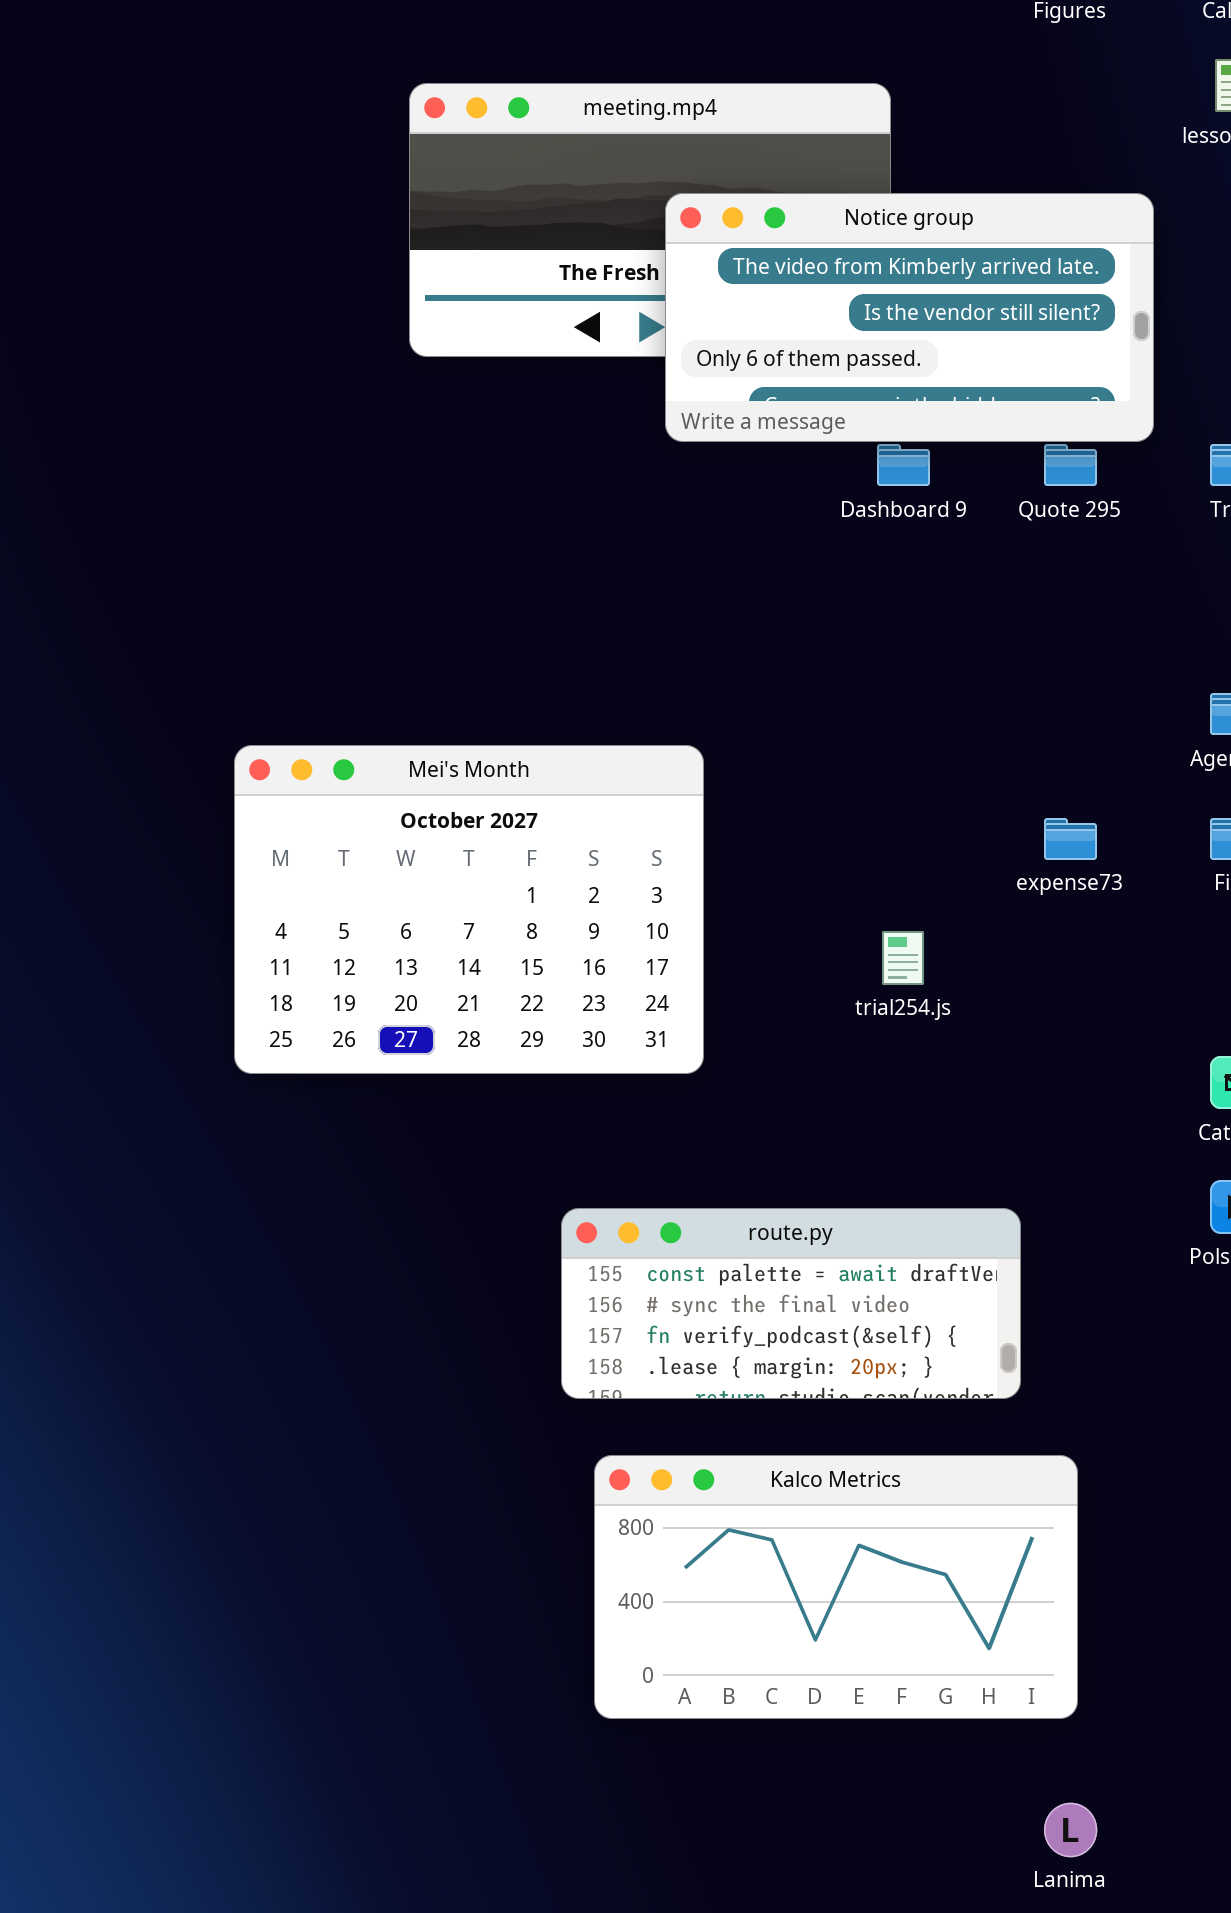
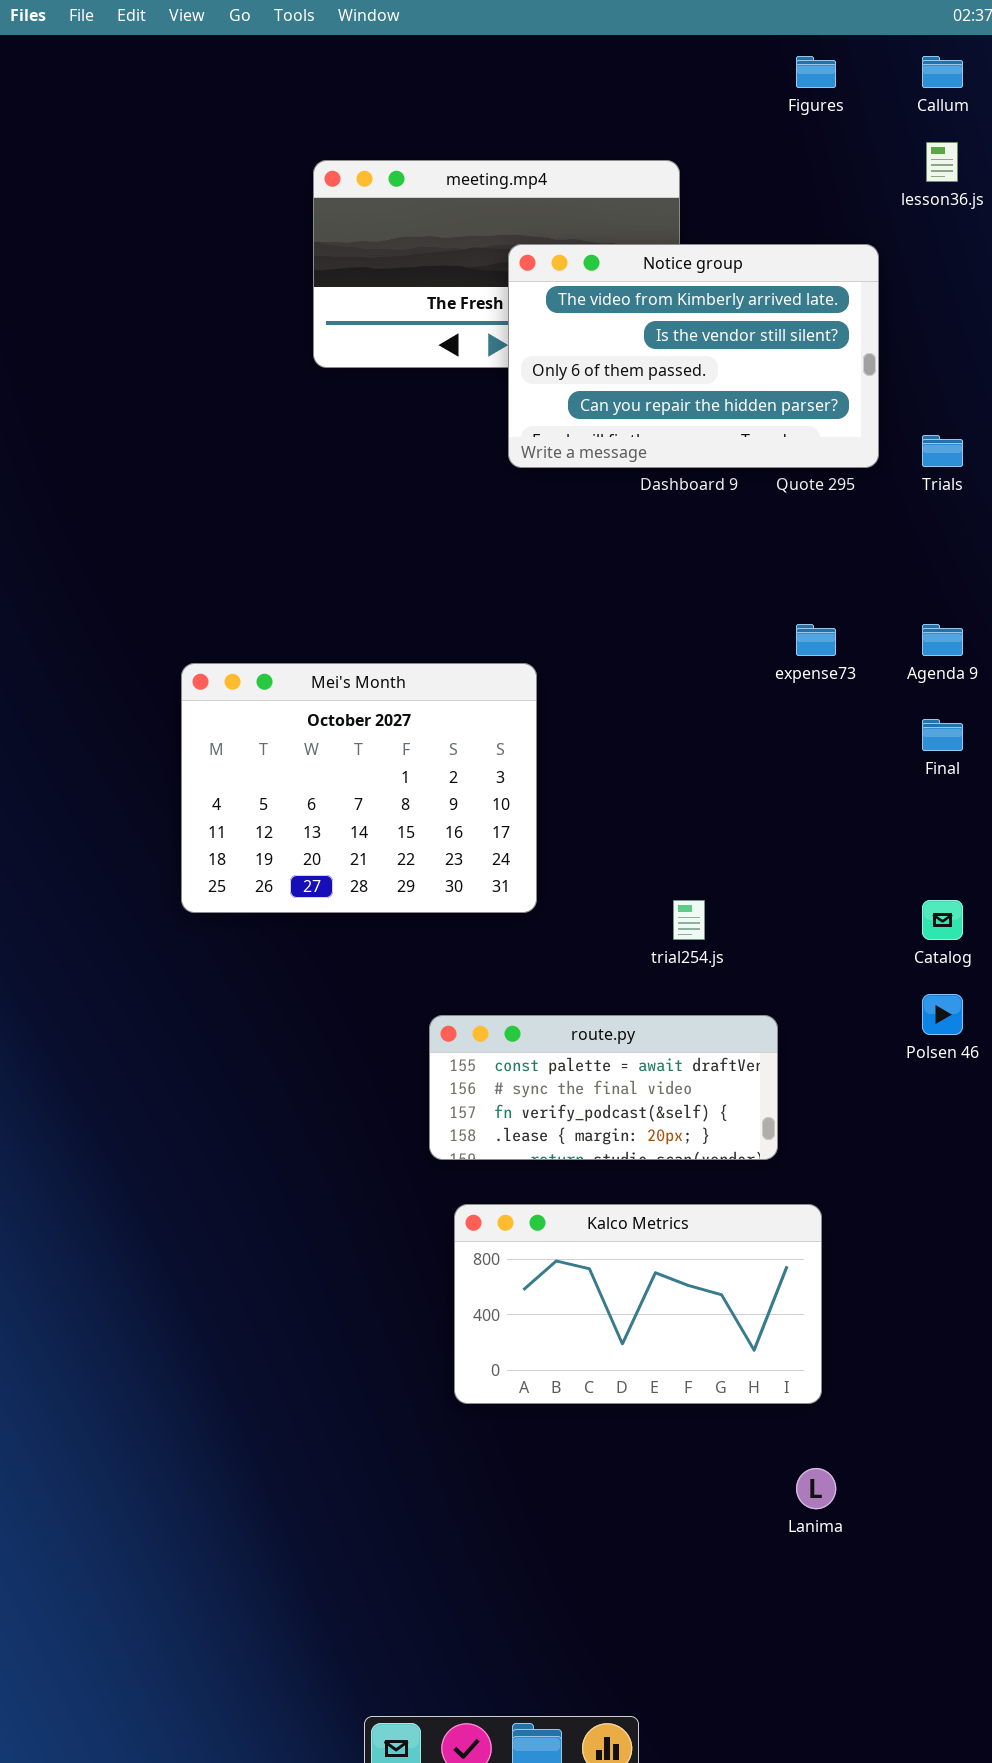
Notice group: [665,193,1154,442] -> [508,244,879,468], resized
expense73: [1044,818,1097,860] -> [796,624,836,656], moved
trial254.js: [882,931,924,985] -> [673,900,705,940], moved

